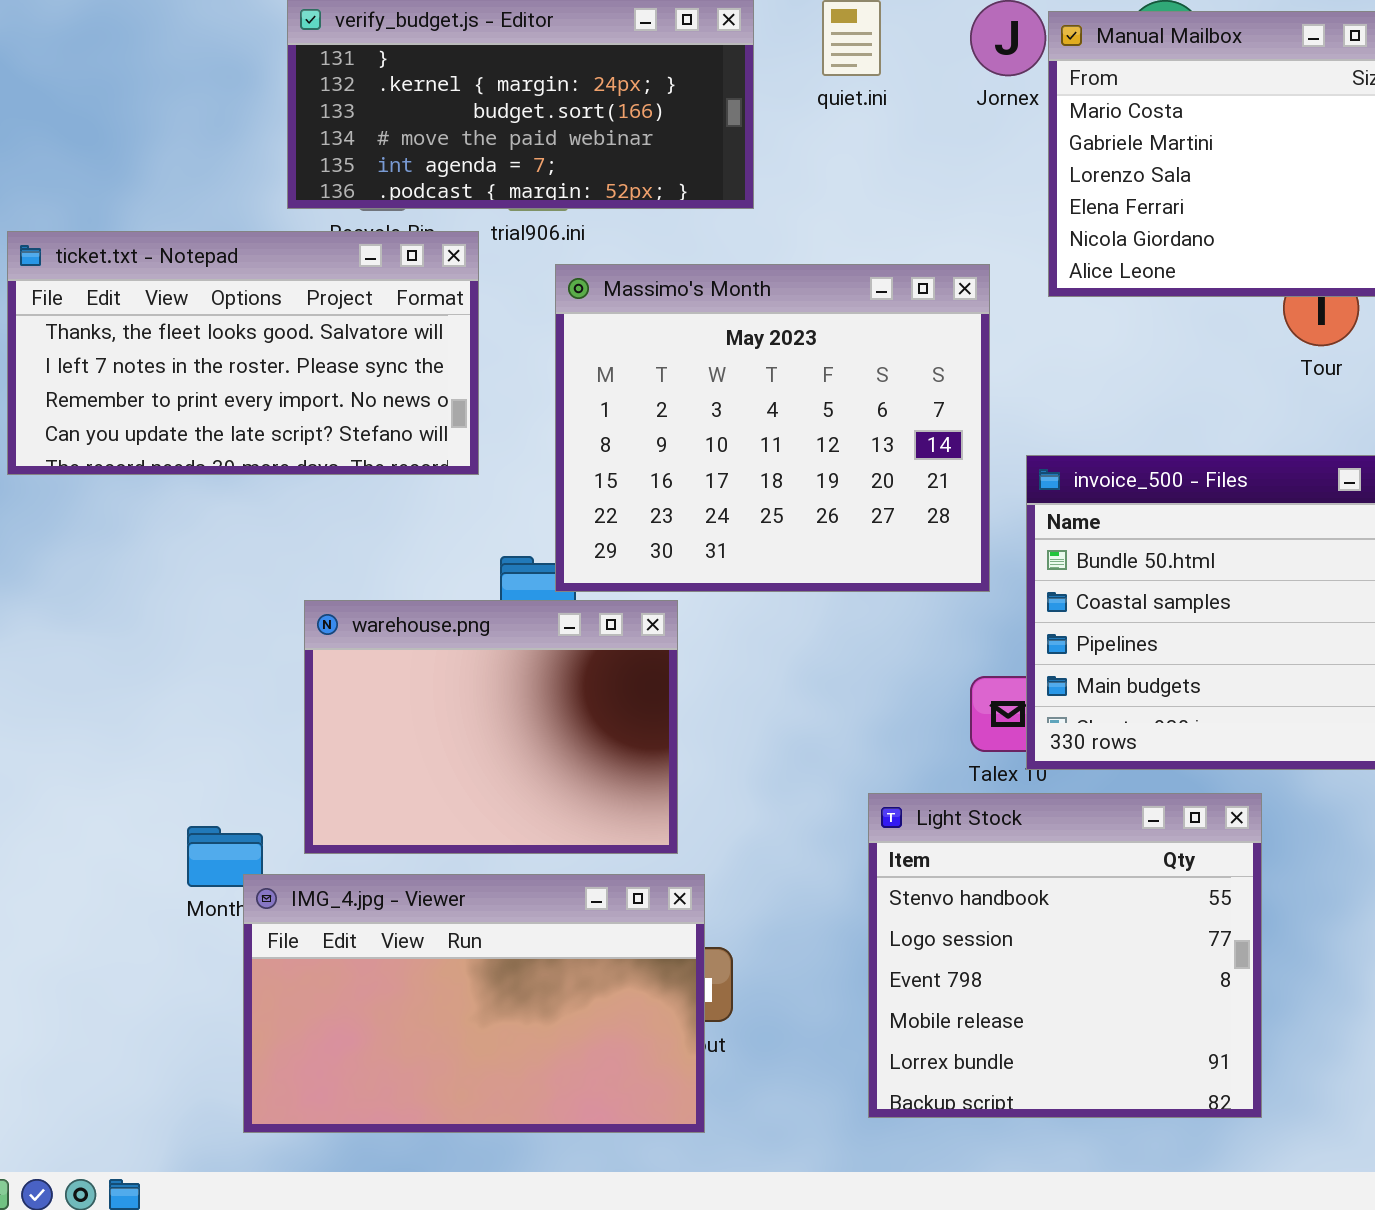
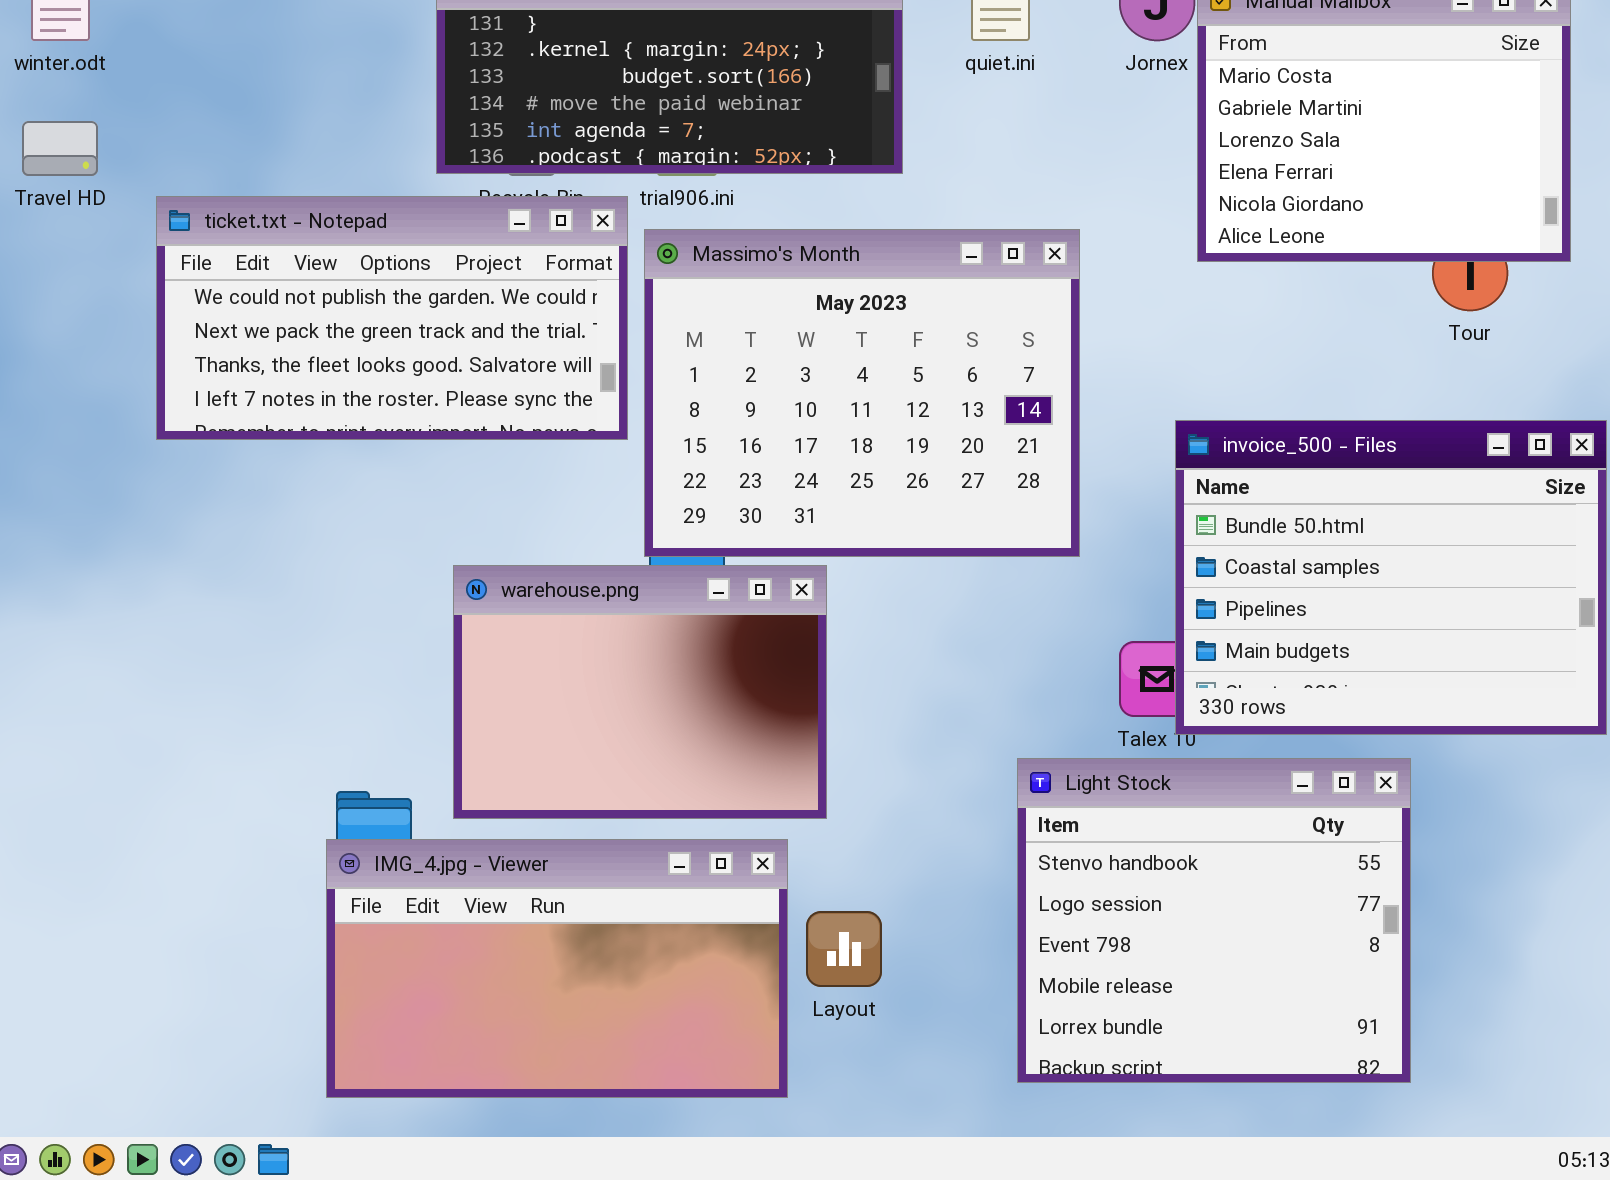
ticket.txt - Notepad: [7,231,479,475] -> [156,196,628,440], scrolled up 2 rows
Massimo's Month: [555,264,990,592] -> [644,229,1080,557], moved
IMG_4.jpg - Viewer: [243,874,705,1133] -> [326,839,788,1098], moved

